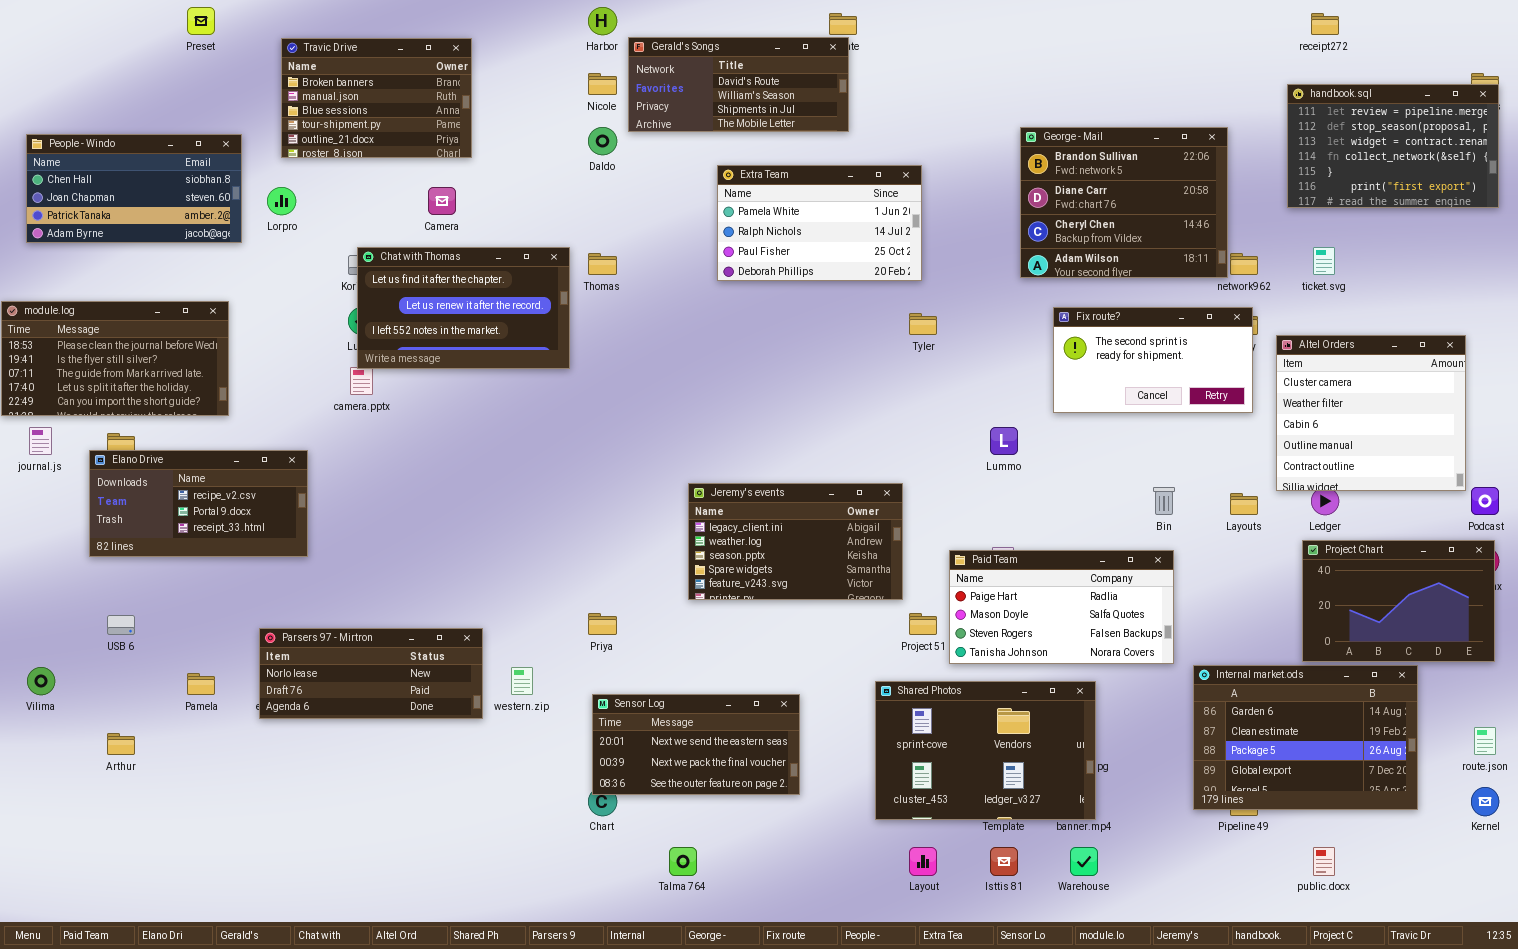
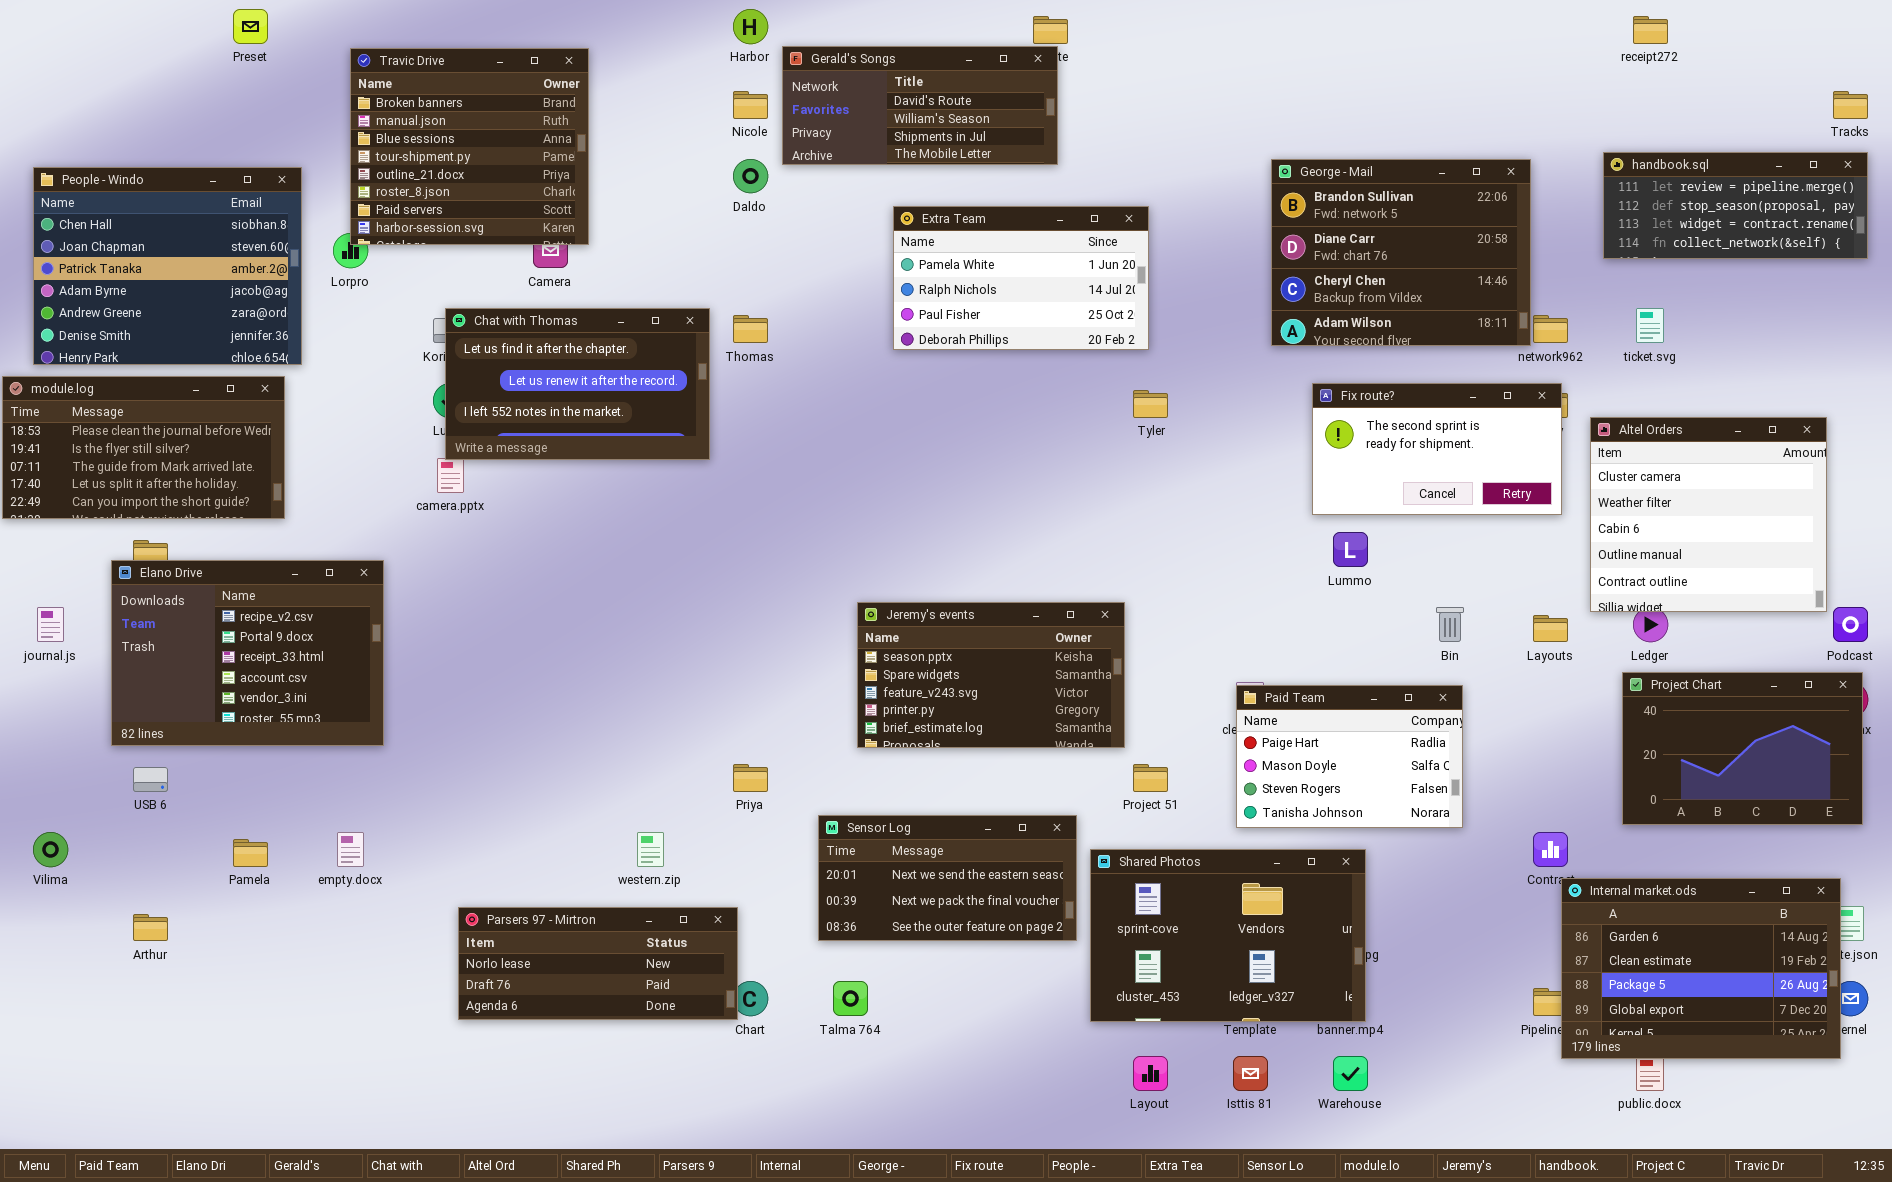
Travic Drive: [281,38,472,158] -> [350,48,589,245], resized
handbook.sql: [1287,84,1499,208] -> [1603,152,1868,259], resized
People - Windo: [26,134,242,243] -> [33,167,302,365], resized
journal.js: [29,427,52,455] -> [37,607,64,642], moved
Lummo: [990,427,1018,455] -> [1333,532,1368,567], moved
Elano Drive: [89,450,308,557] -> [111,560,384,746], resized
Jeremy's events: [688,483,903,600] -> [857,602,1125,748], scrolled down 2 rows
Paid Team: [949,550,1174,664] -> [1236,685,1463,828], resized
Parsers 97 - Mirtron: [259,628,483,719] -> [458,907,738,1020], moved
Internal market.ods: [1193,665,1418,810] -> [1561,878,1841,1059], moved
Sensor Log: [592,694,800,795] -> [818,815,1077,941], moved
Talma 764: [669,847,697,876] -> [833,981,868,1016], moved

